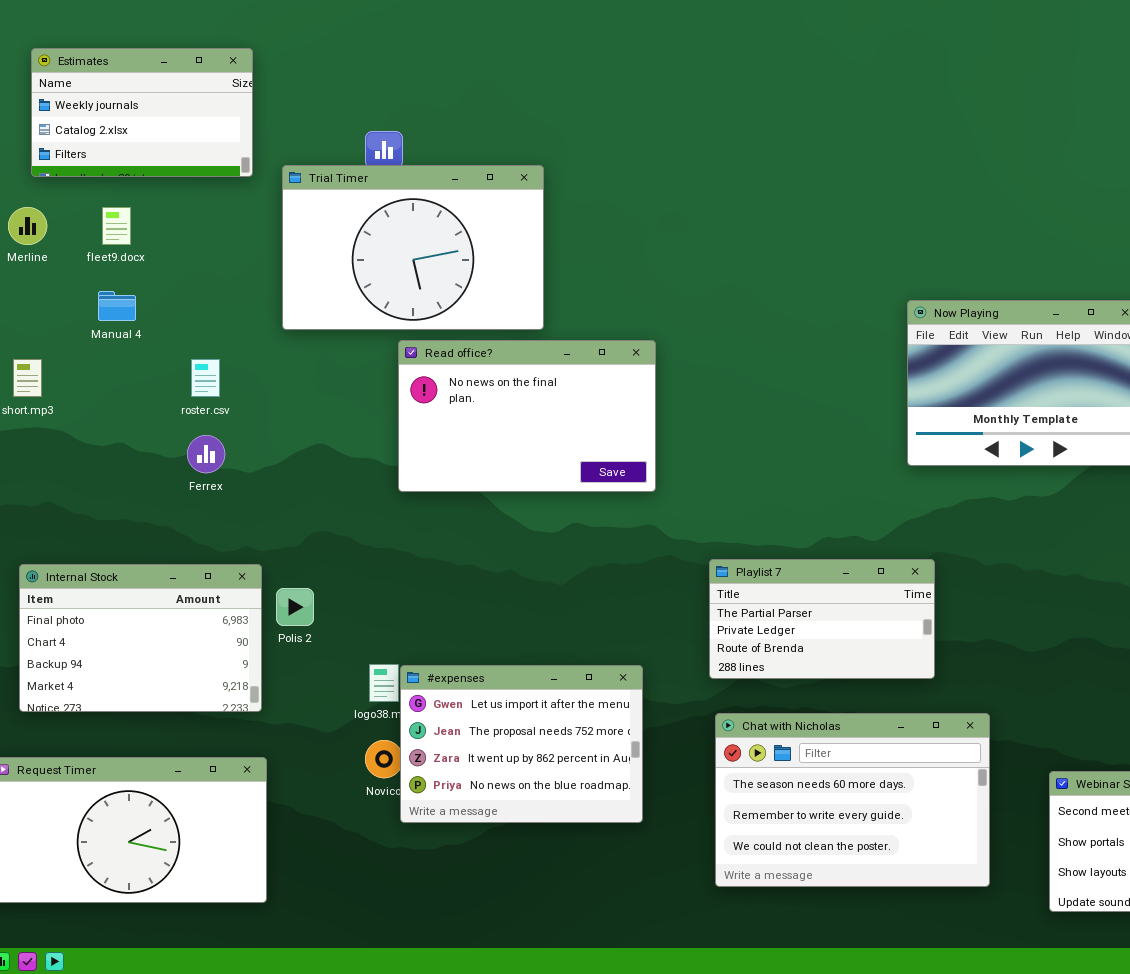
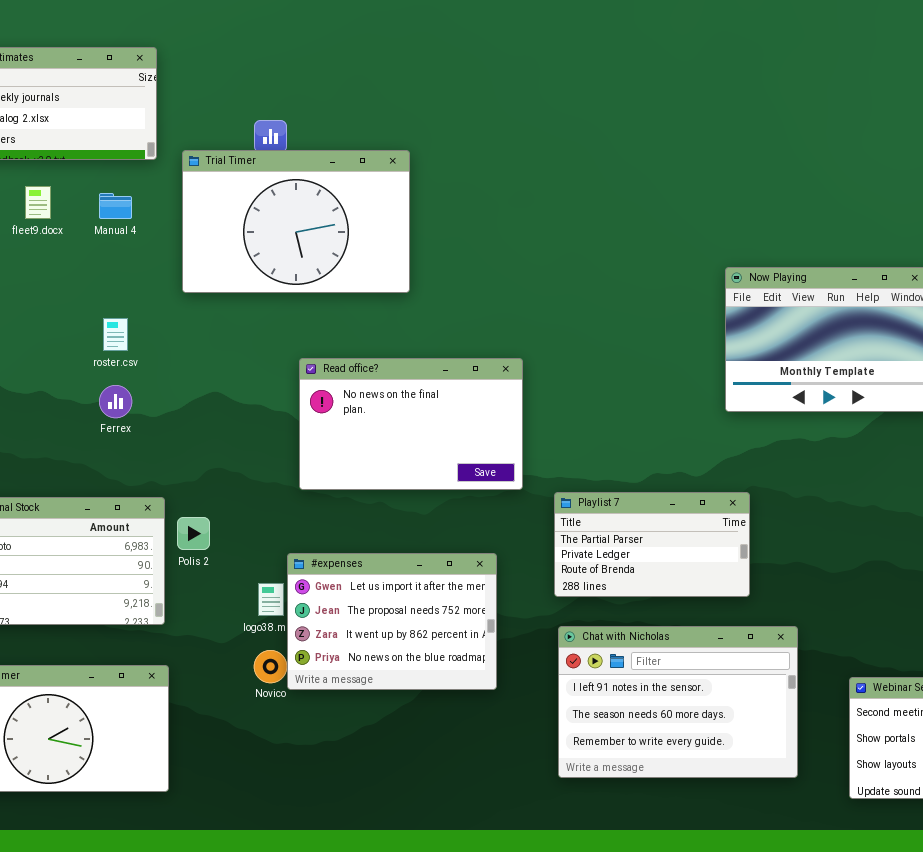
Manual 4: [98,291,136,321] -> [99,193,132,219], moved
Read office?: [398,340,656,492] -> [299,358,523,490], moved
#expenses: [400,665,643,823] -> [287,553,497,690], moved
Chat with Nicholas: [715,713,990,887] -> [558,626,798,778], scrolled up 1 row

